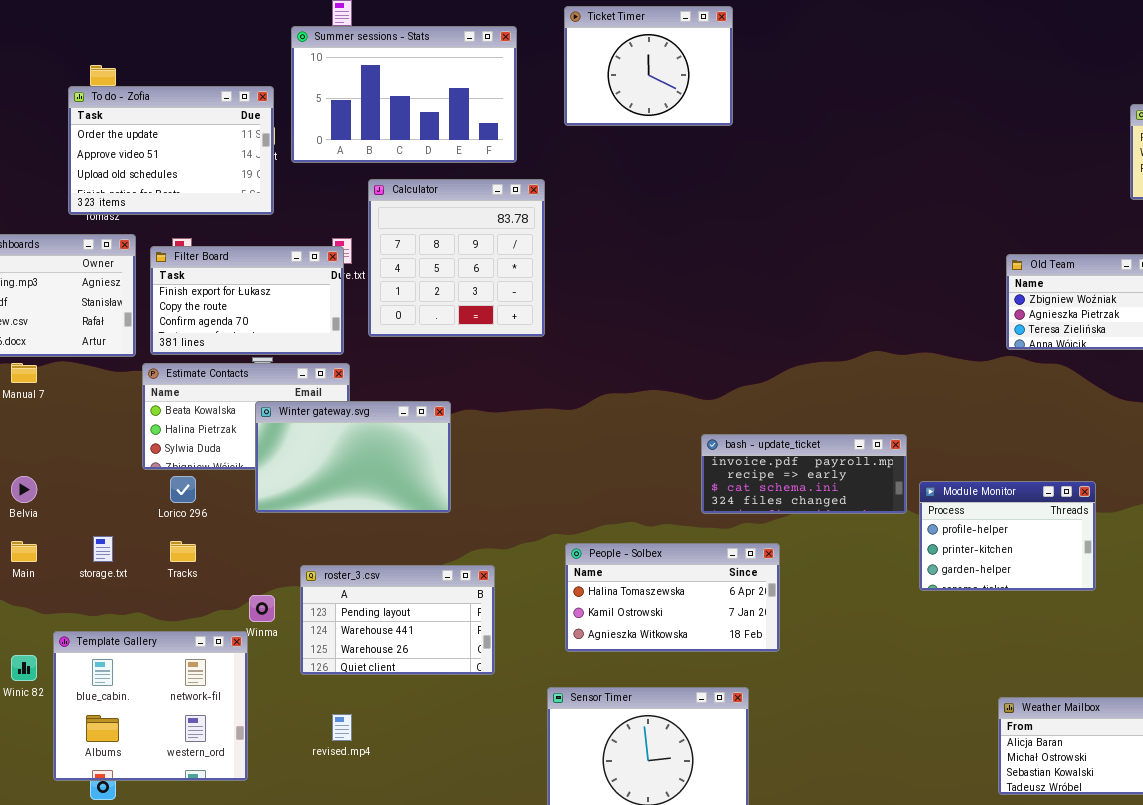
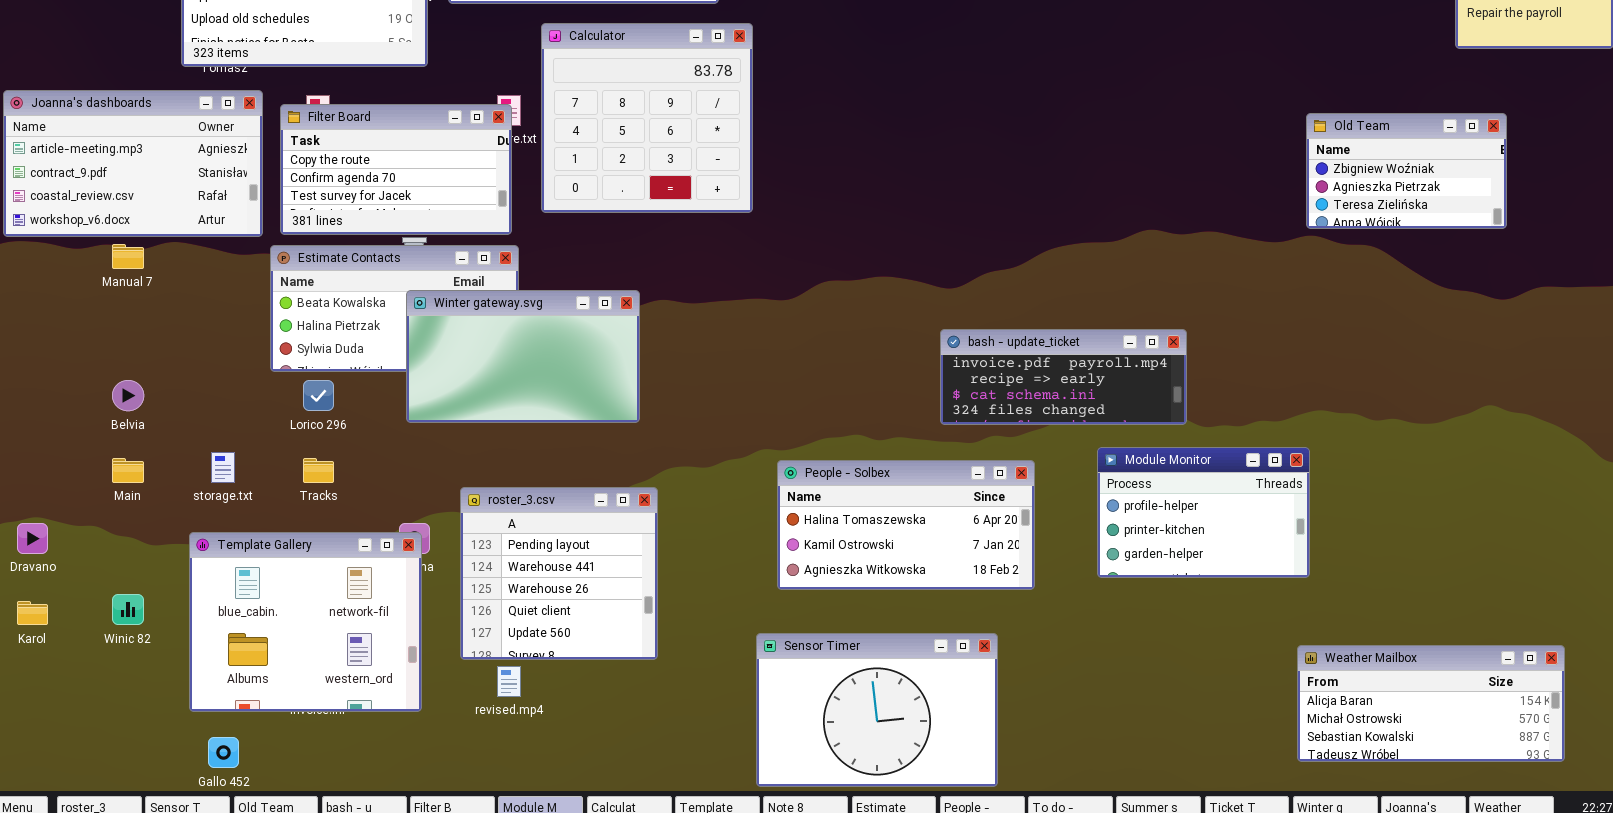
Filter Board: [150,246,344,355] -> [280,104,512,235], scrolled down 1 row
Module Monitor: [919,481,1096,591] -> [1097,447,1310,578], moved
roster_3.csv: [300,565,495,675] -> [460,487,658,660], resized
Template Gallery: [53,631,248,781] -> [189,532,422,712], moved

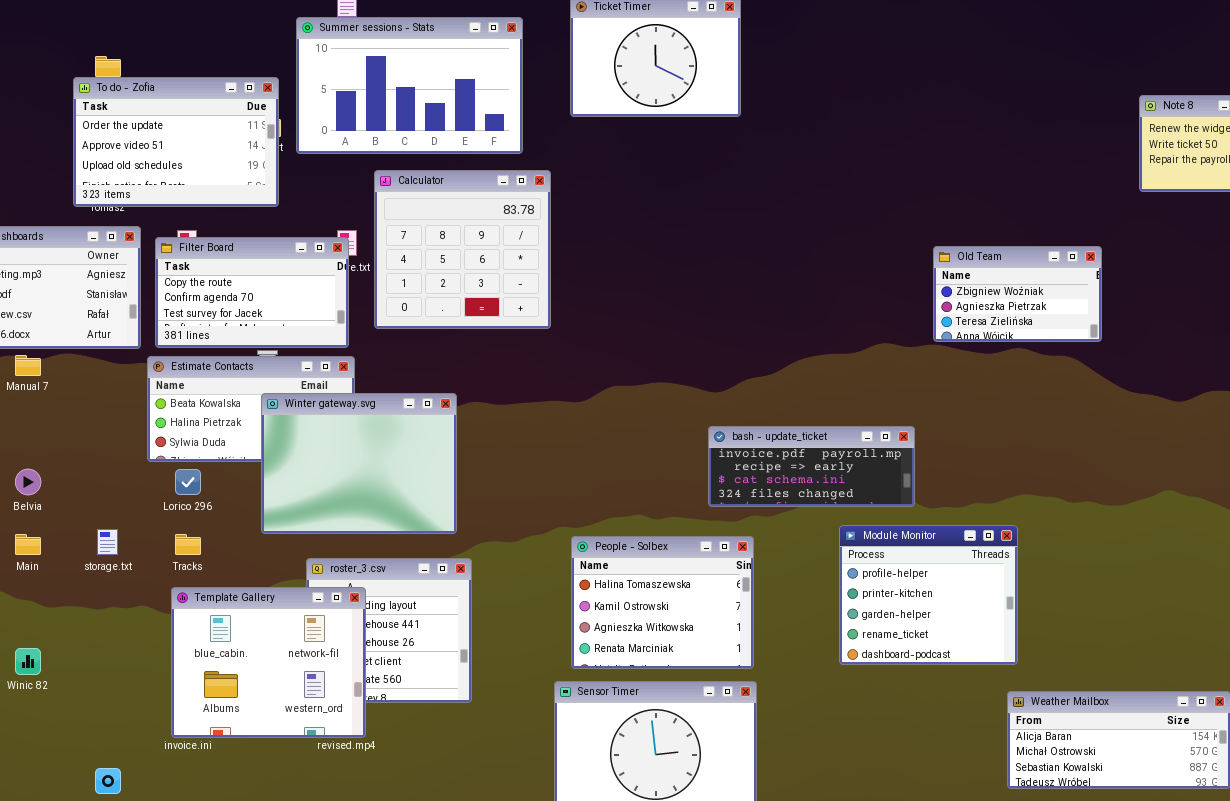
Old Team: [1306,113,1507,229] -> [933,246,1102,342], moved
Winter gateway.svg: [406,290,640,423] -> [261,393,457,534], resized
Module Monitor: [1097,447,1310,578] -> [839,525,1018,665], resized
People - Solbex: [777,460,1035,590] -> [571,536,754,669], resized
Template Gallery: [189,532,422,712] -> [171,587,366,738], moved

